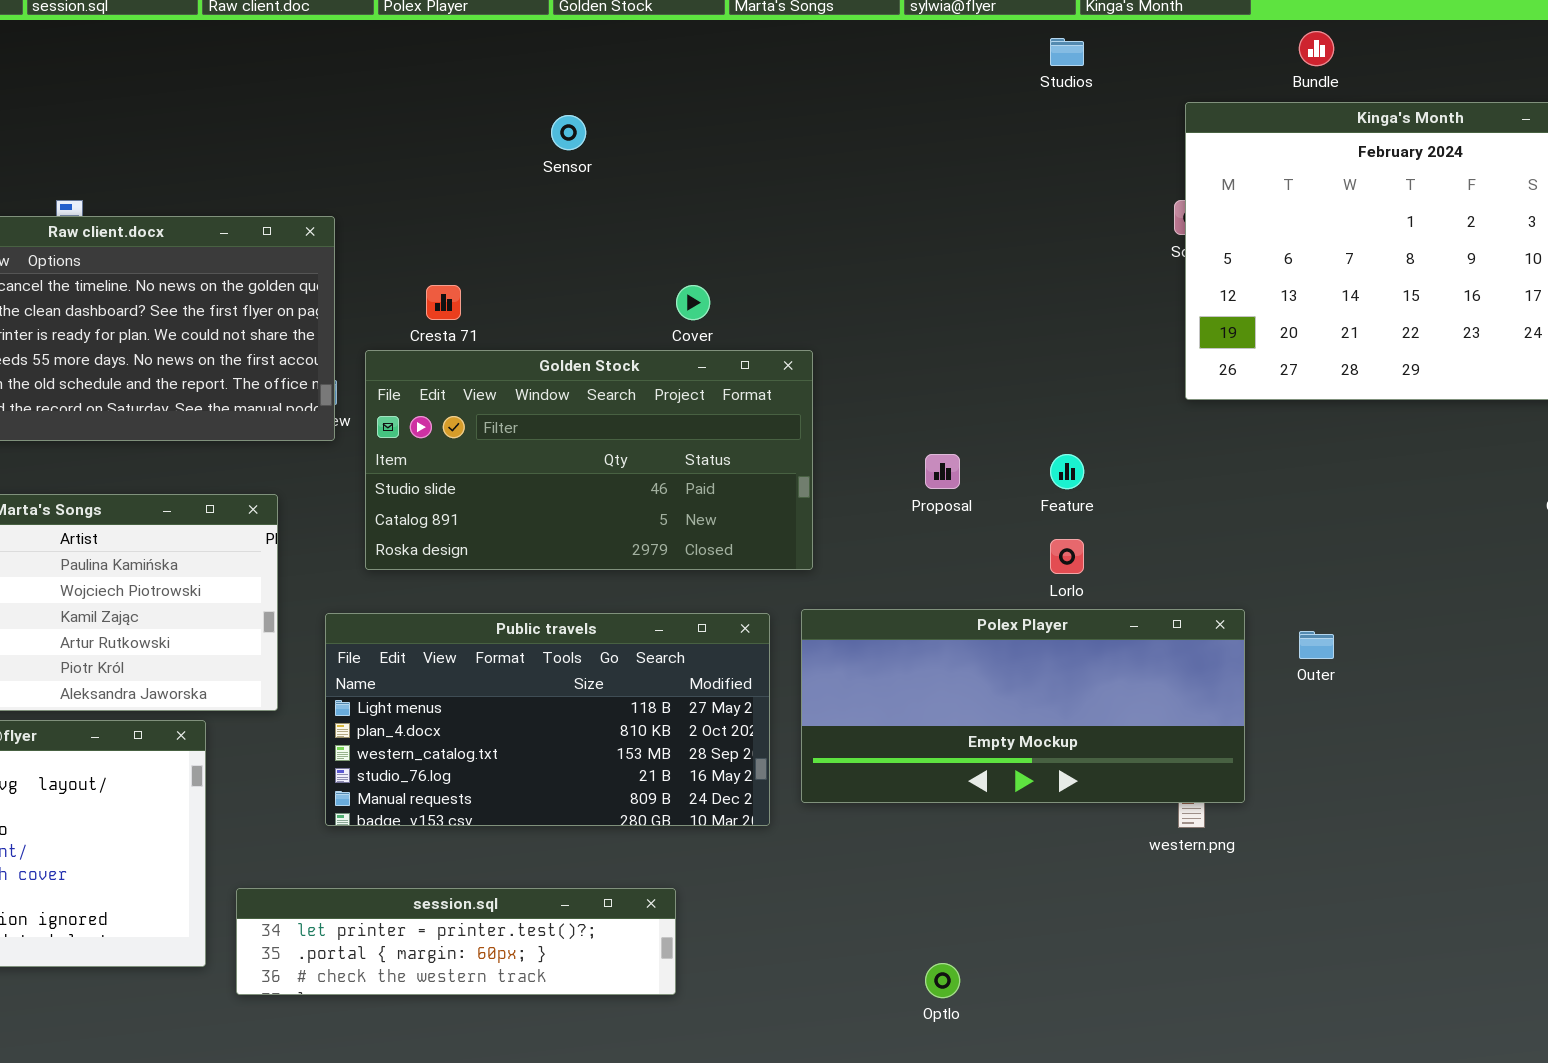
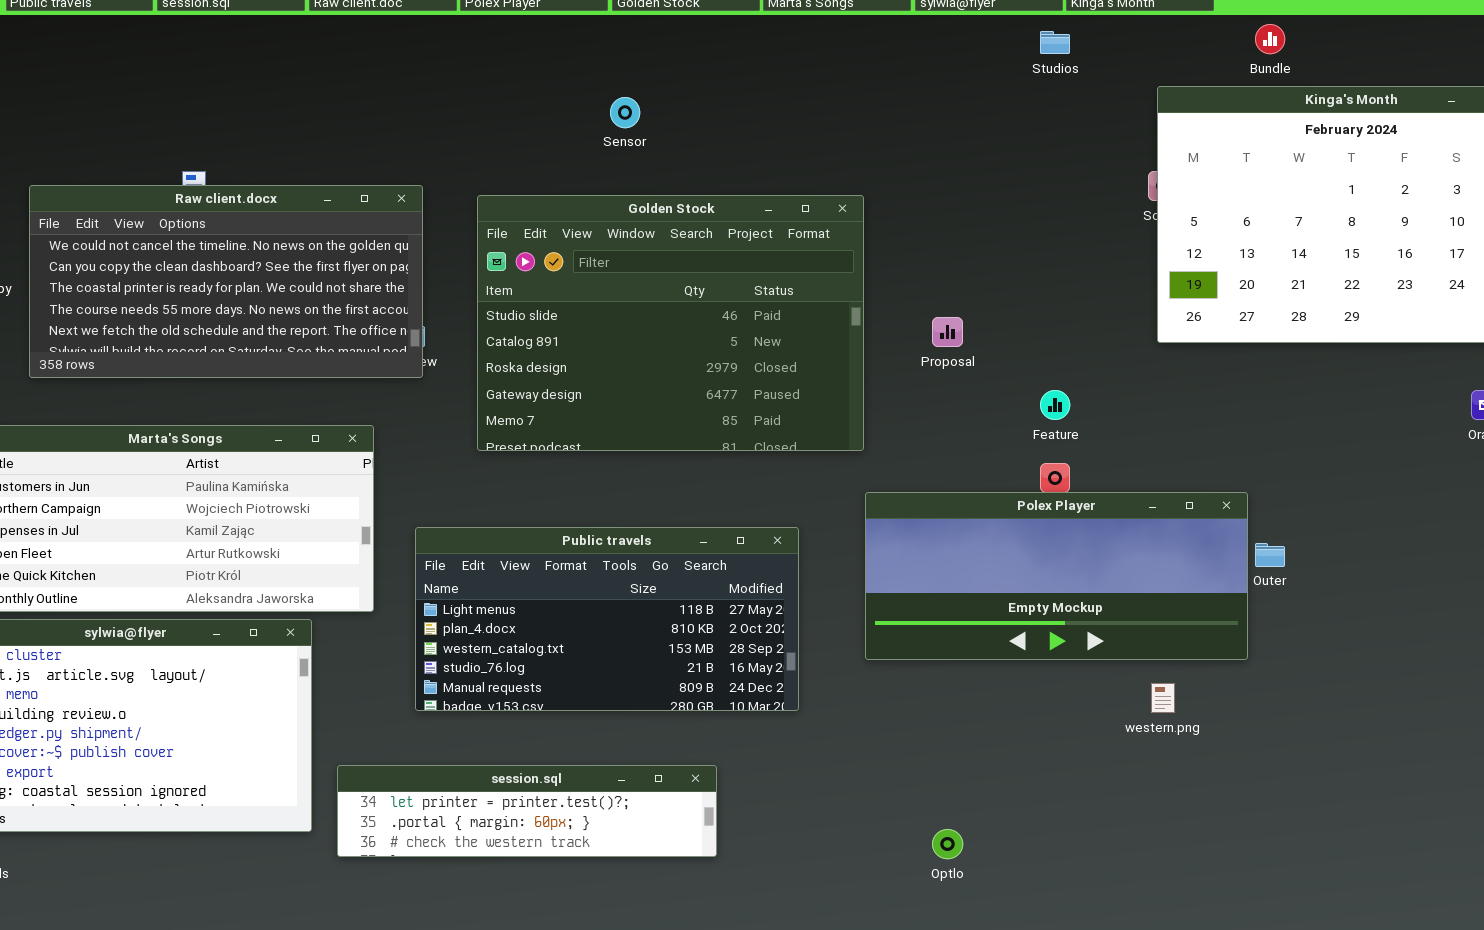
Golden Stock: [365,350,813,570] -> [477,195,864,451], moved, resized
Proposal: [925,454,960,489] -> [932,317,963,347], moved
Polex Player: [801,609,1245,803] -> [865,492,1248,660], moved

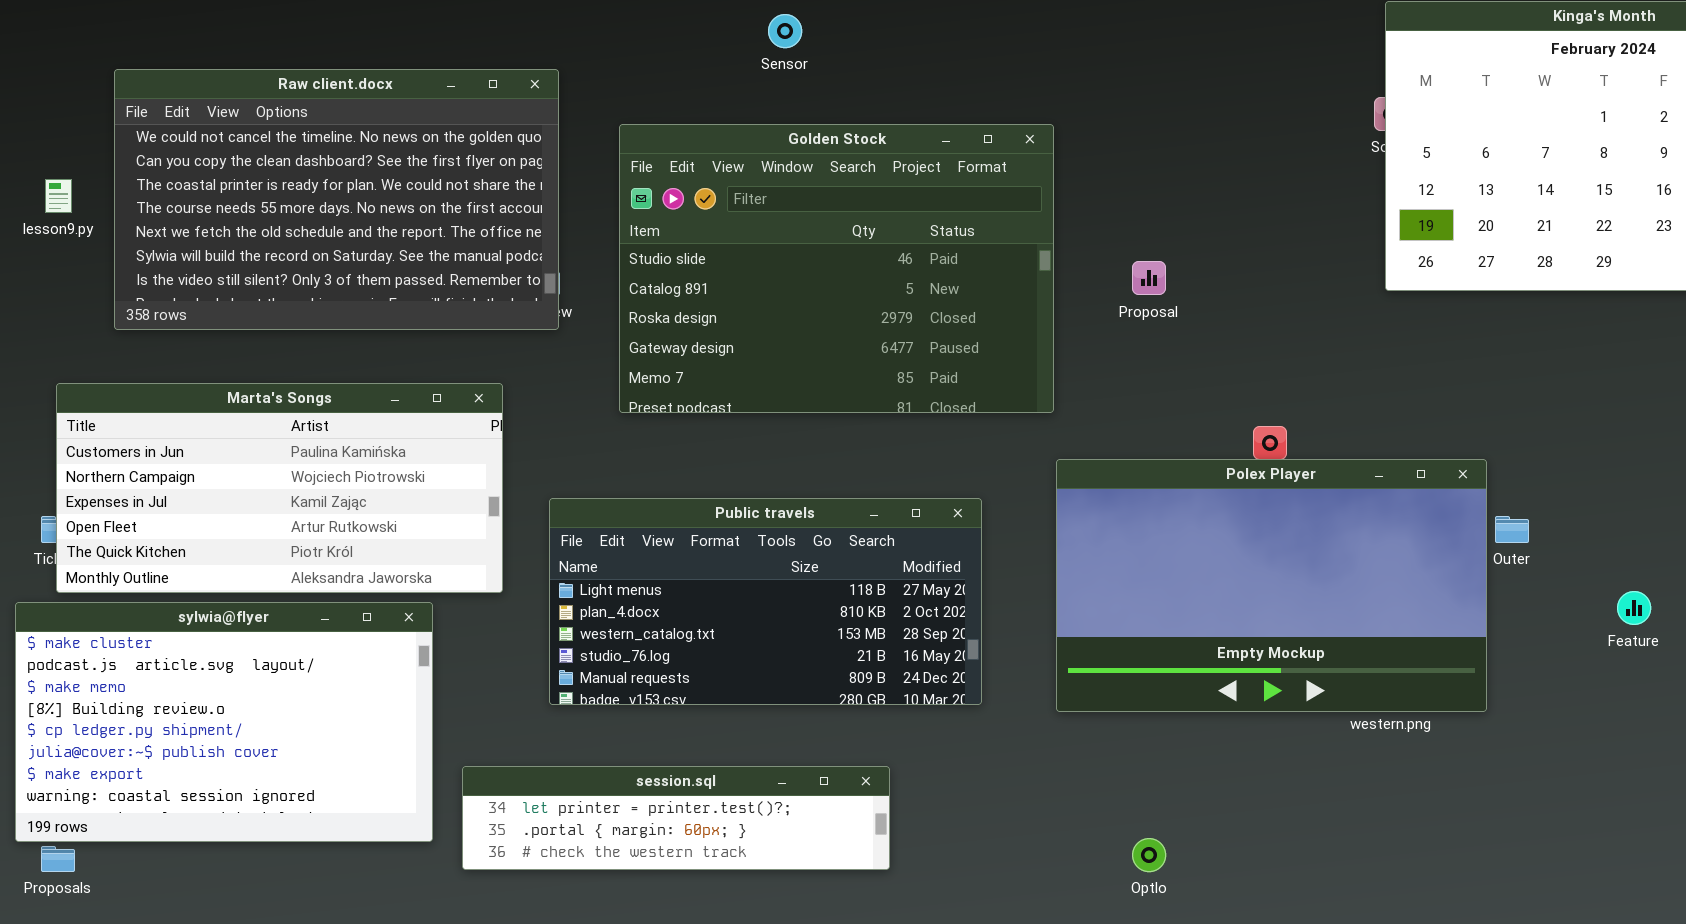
Raw client.docx: [29,185,423,378] -> [114,69,559,330], resized
Feature: [1040,390,1070,420] -> [1617,591,1651,625], moved
Polex Player: [865,492,1248,660] -> [1056,459,1487,712], resized

